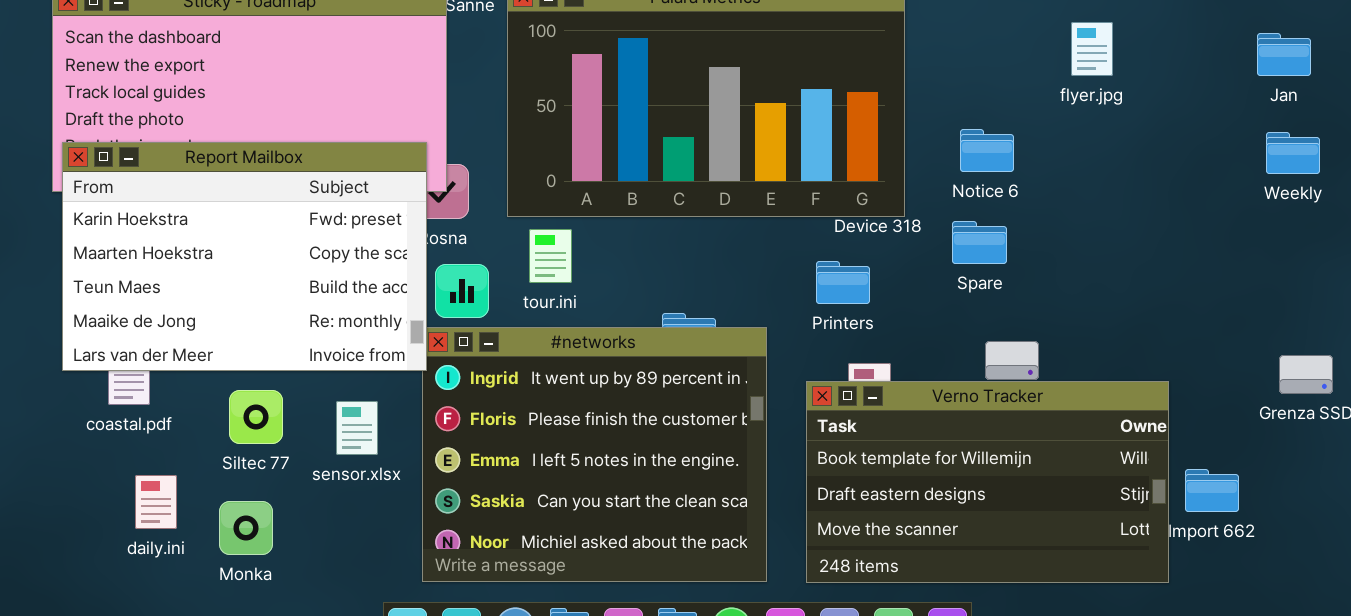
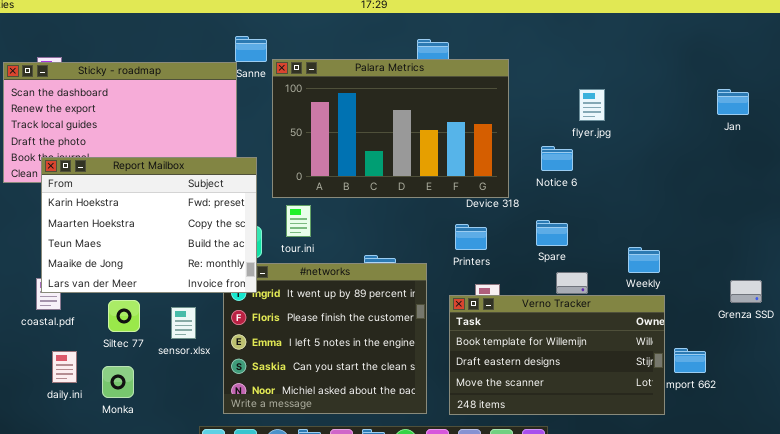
flyer.jpg: [1071,22,1113,76] -> [579,89,605,121], moved
Weekly: [1266,132,1320,174] -> [628,247,660,273], moved
Report Mailbox: [62,142,427,371] -> [41,157,257,293], moved
Spare: [952,221,1007,264] -> [536,220,568,246], moved

